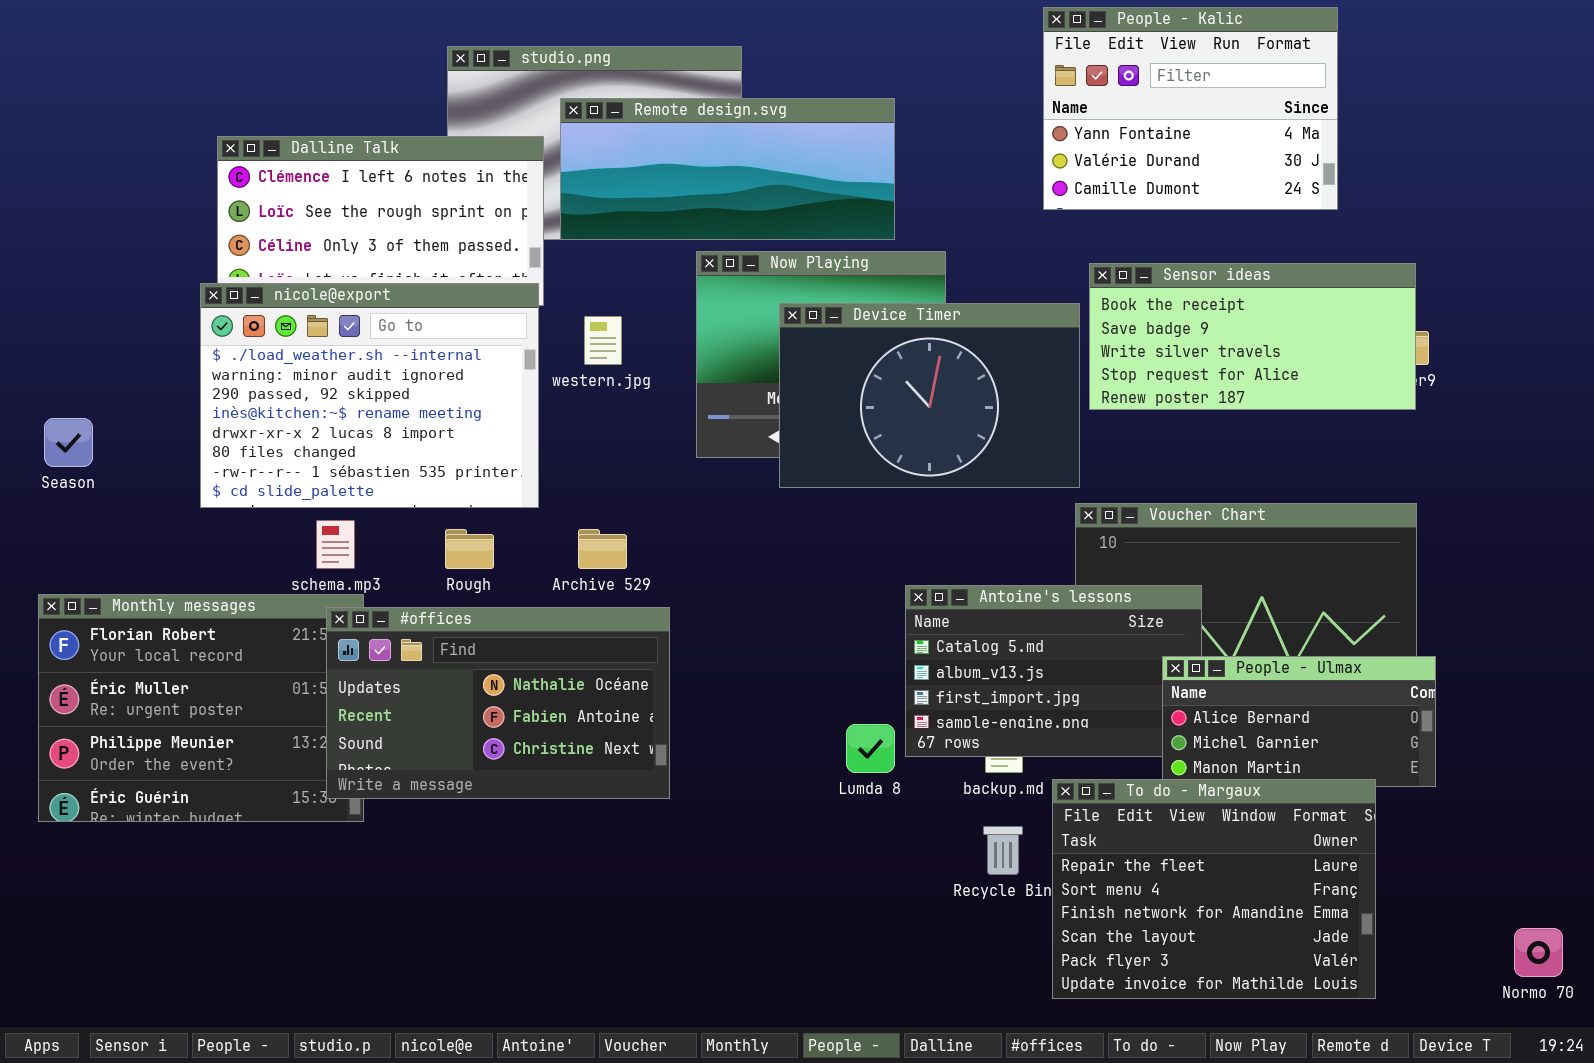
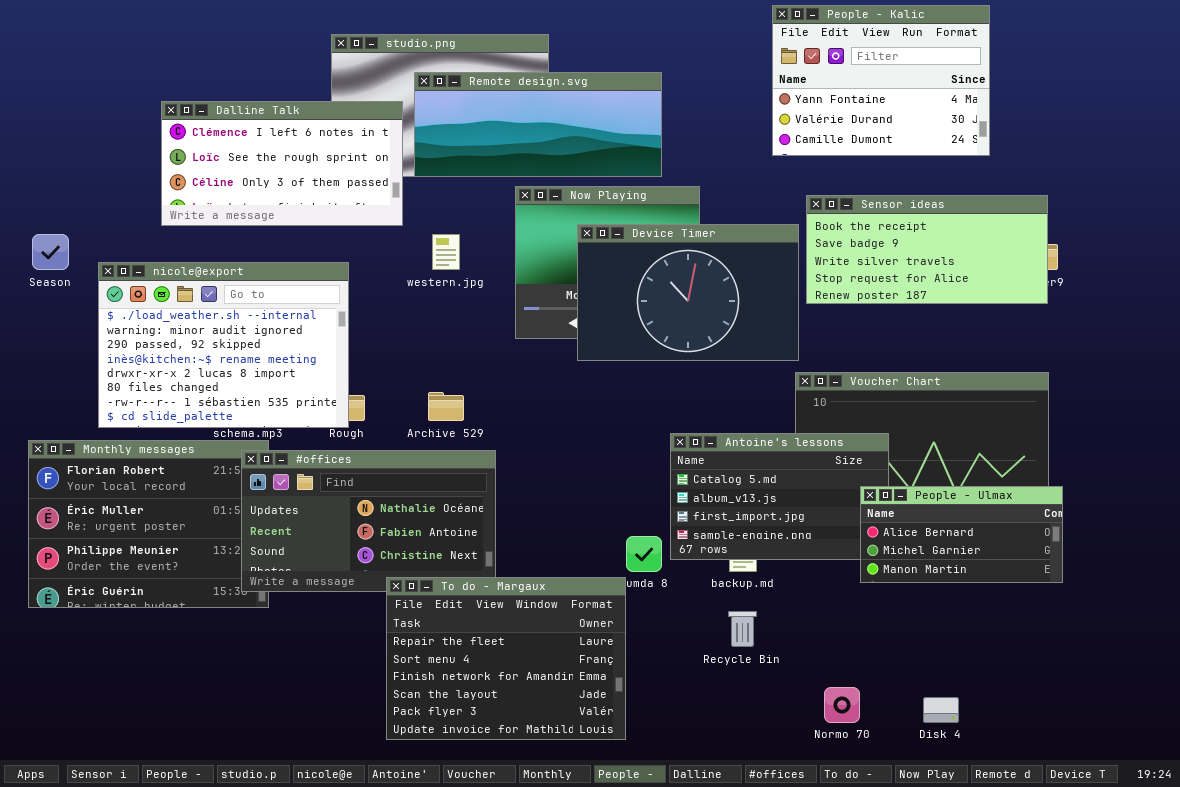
nicole@export: [200,283,539,508] -> [98,262,349,428], moved
Season: [44,418,93,467] -> [32,234,69,270], moved
To do - Margaux: [1052,779,1376,999] -> [386,577,626,740], moved
Normo 70: [1514,928,1563,977] -> [824,687,860,723], moved

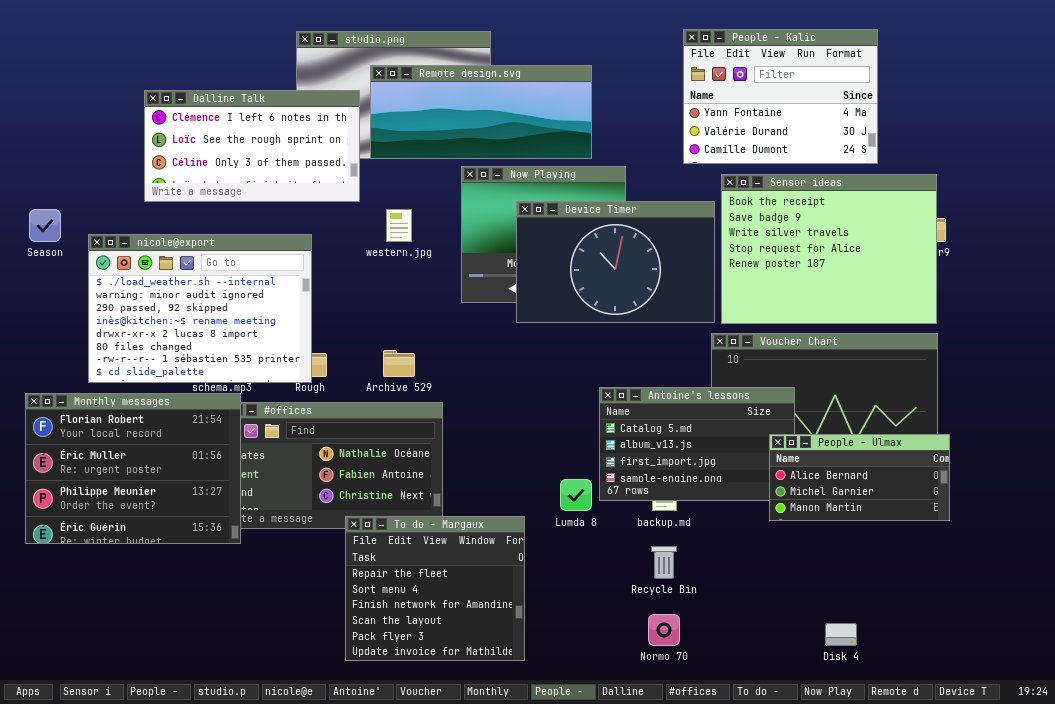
People - Kalic: [772,5,990,156] -> [683,29,878,164], moved
Sensor ideas: [806,195,1048,304] -> [721,174,937,324], resized
Monthly messages: [28,440,269,608] -> [25,393,241,544], raised
To do - Margaux: [386,577,626,740] -> [345,516,525,661], resized
Normo 70: [824,687,860,723] -> [648,614,680,646], moved

